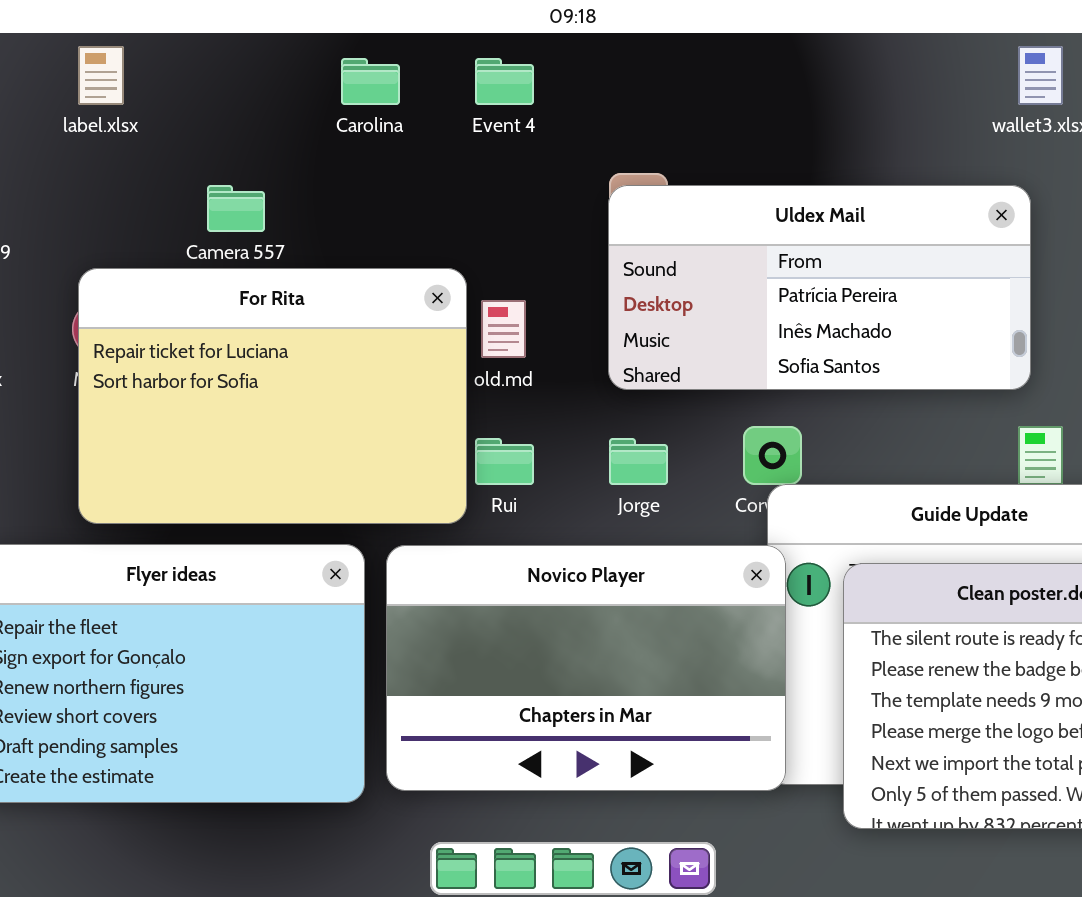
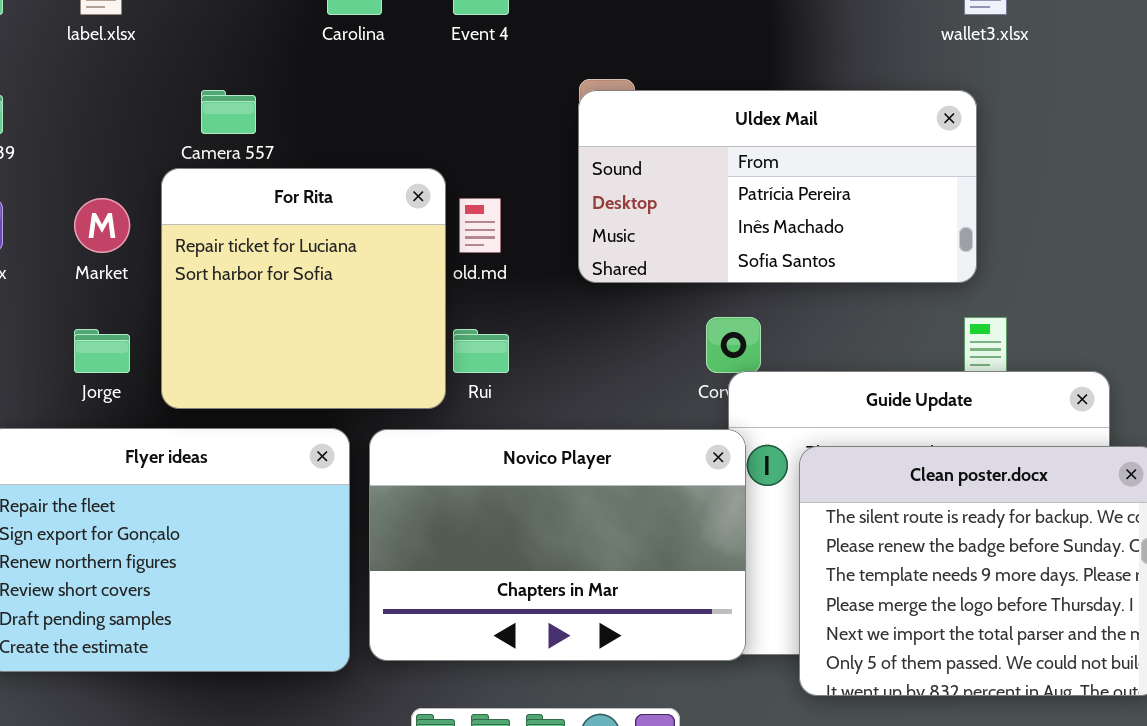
For Rita: [78,268,467,524] -> [161,168,446,409], resized
Jorge: [609,438,668,485] -> [74,329,130,373], moved

